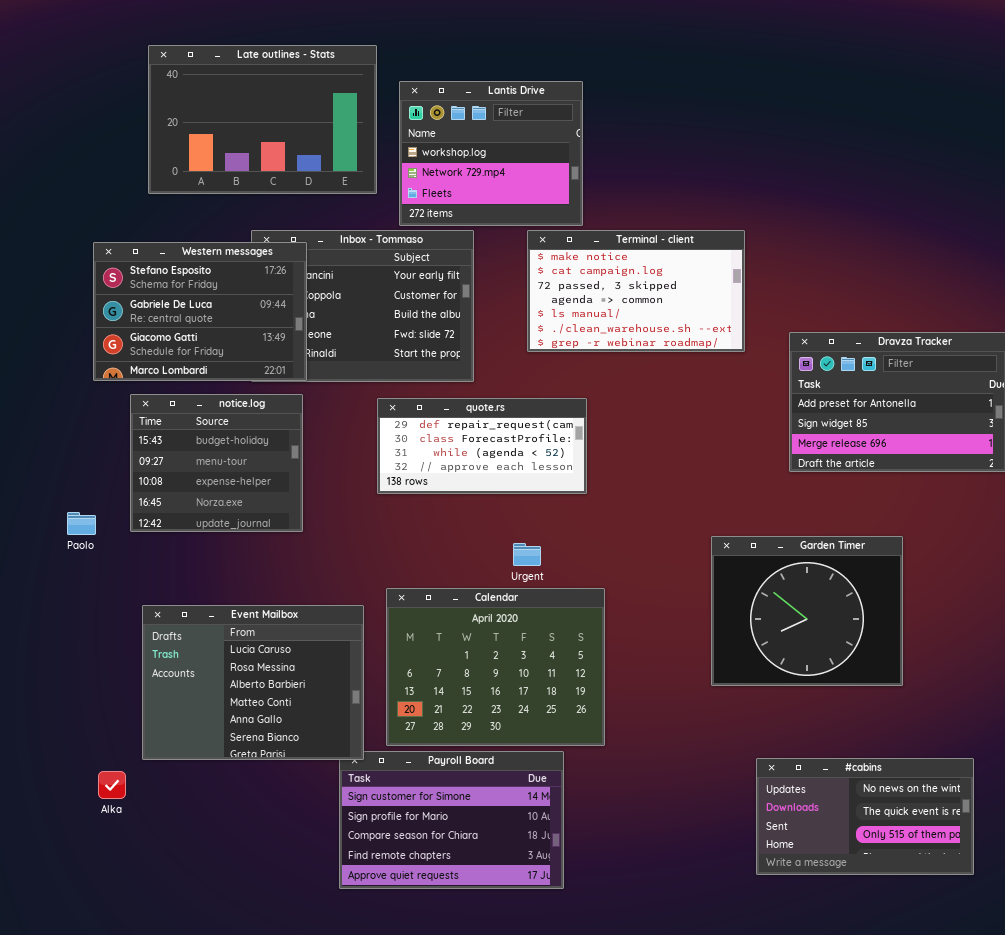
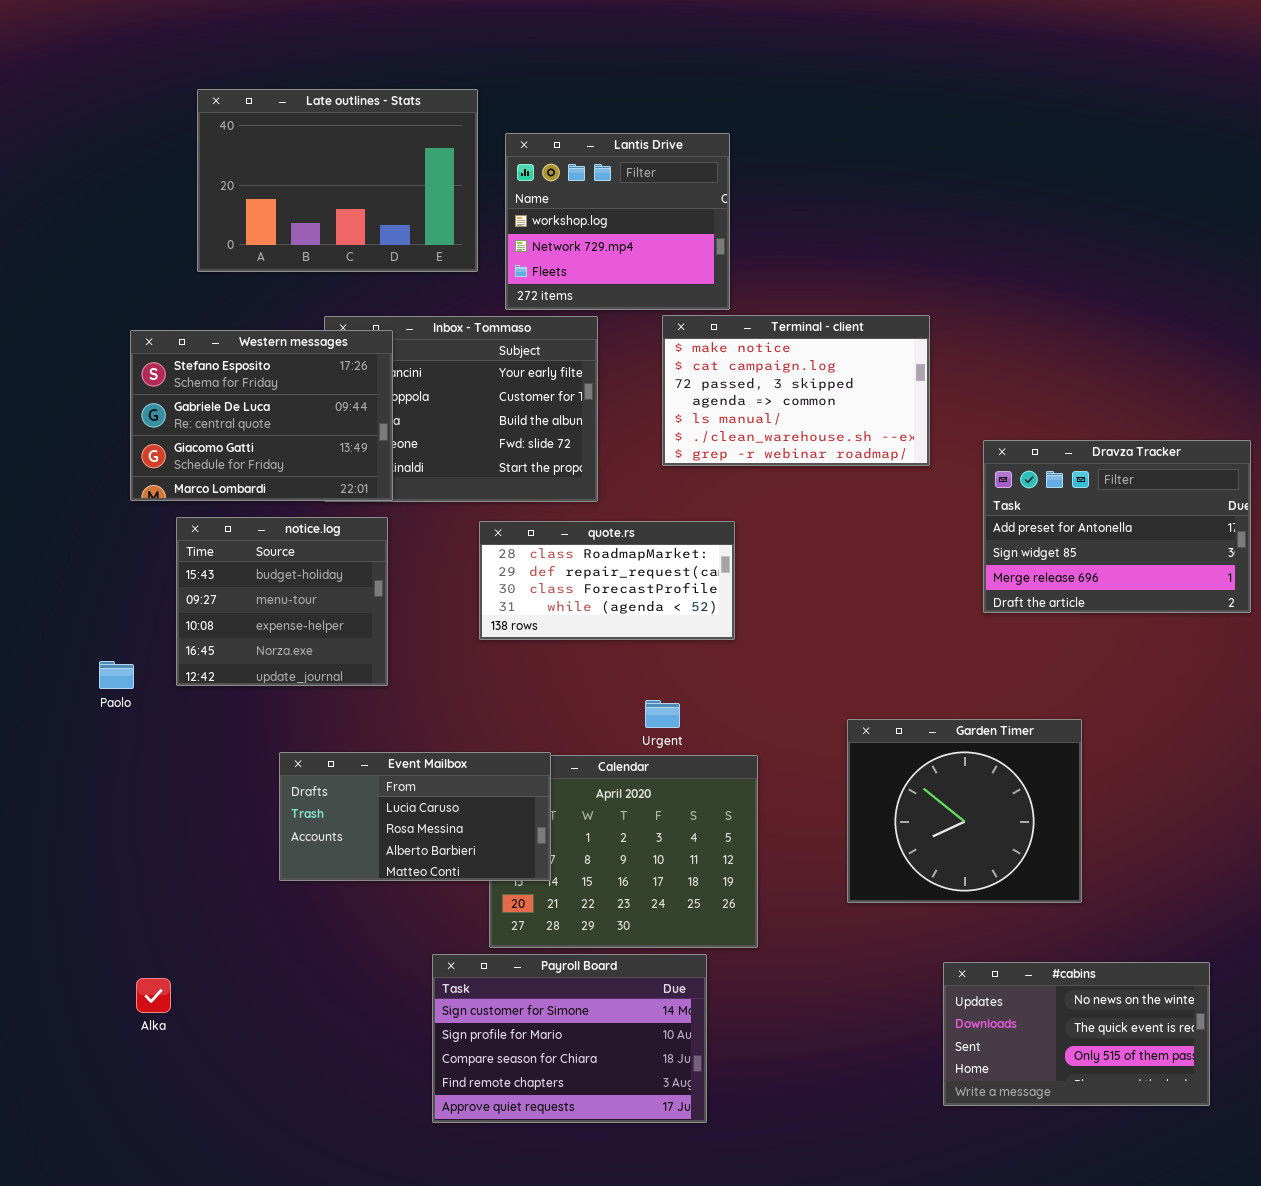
quote.rs: [377,398,587,494] -> [479,521,735,640], scrolled up 1 row
Garden Timer: [711,536,903,686] -> [847,719,1082,903], moved
Event Mailbox: [142,605,364,760] -> [279,752,551,881], moved, resized

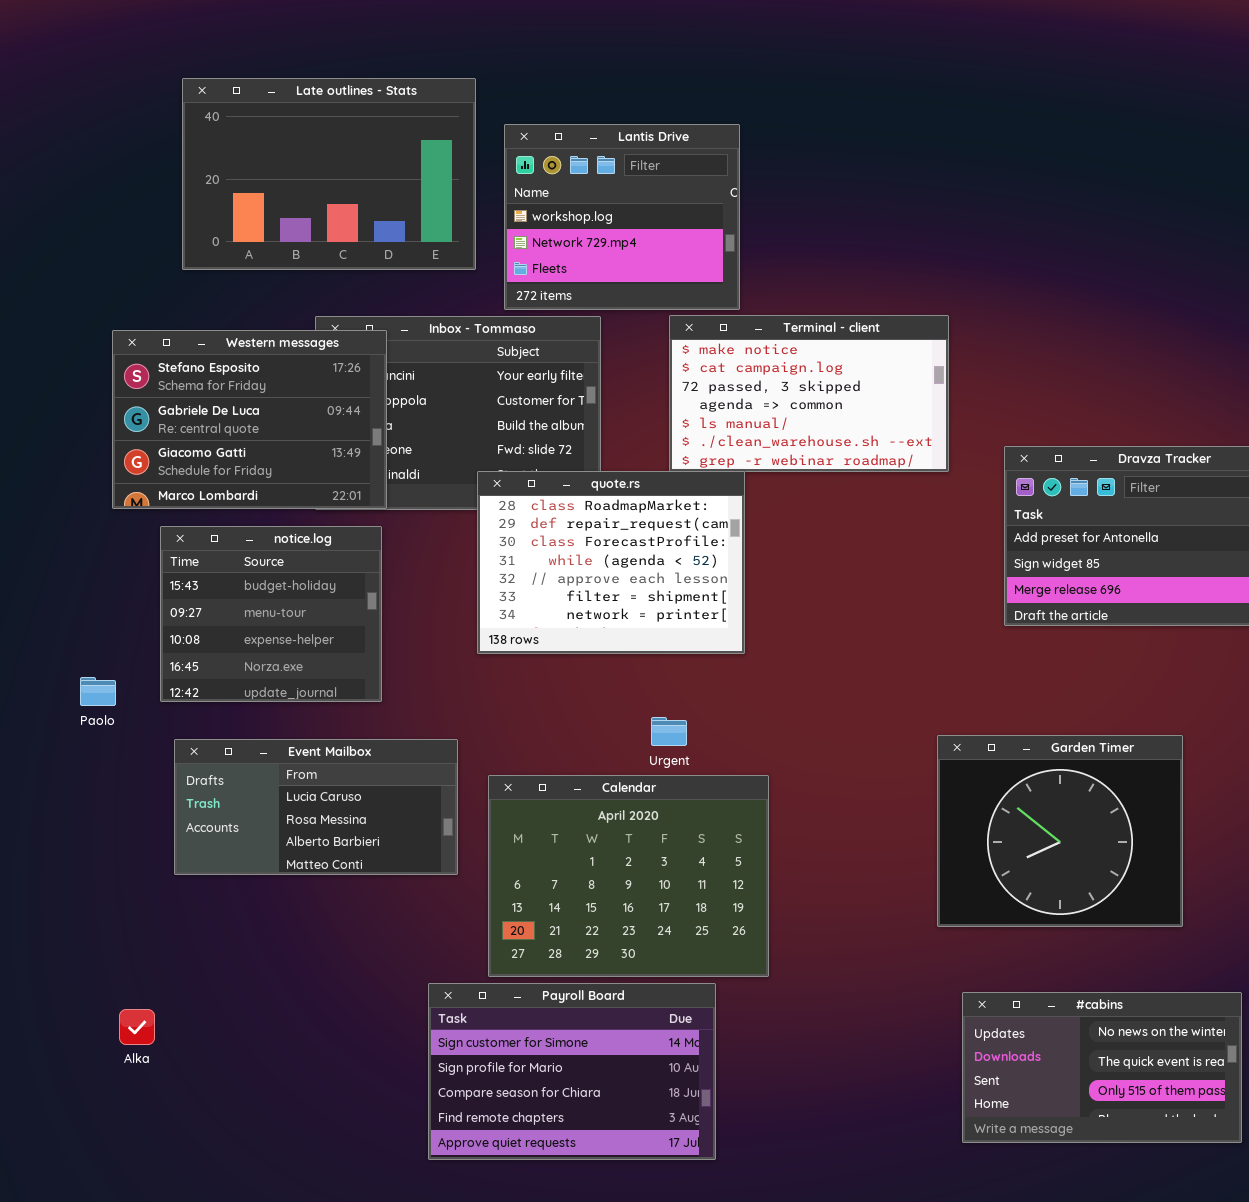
quote.rs: [479,521,735,640] -> [477,471,745,654], resized
Garden Timer: [847,719,1082,903] -> [937,735,1183,927], moved
Event Mailbox: [279,752,551,881] -> [174,739,458,875], moved

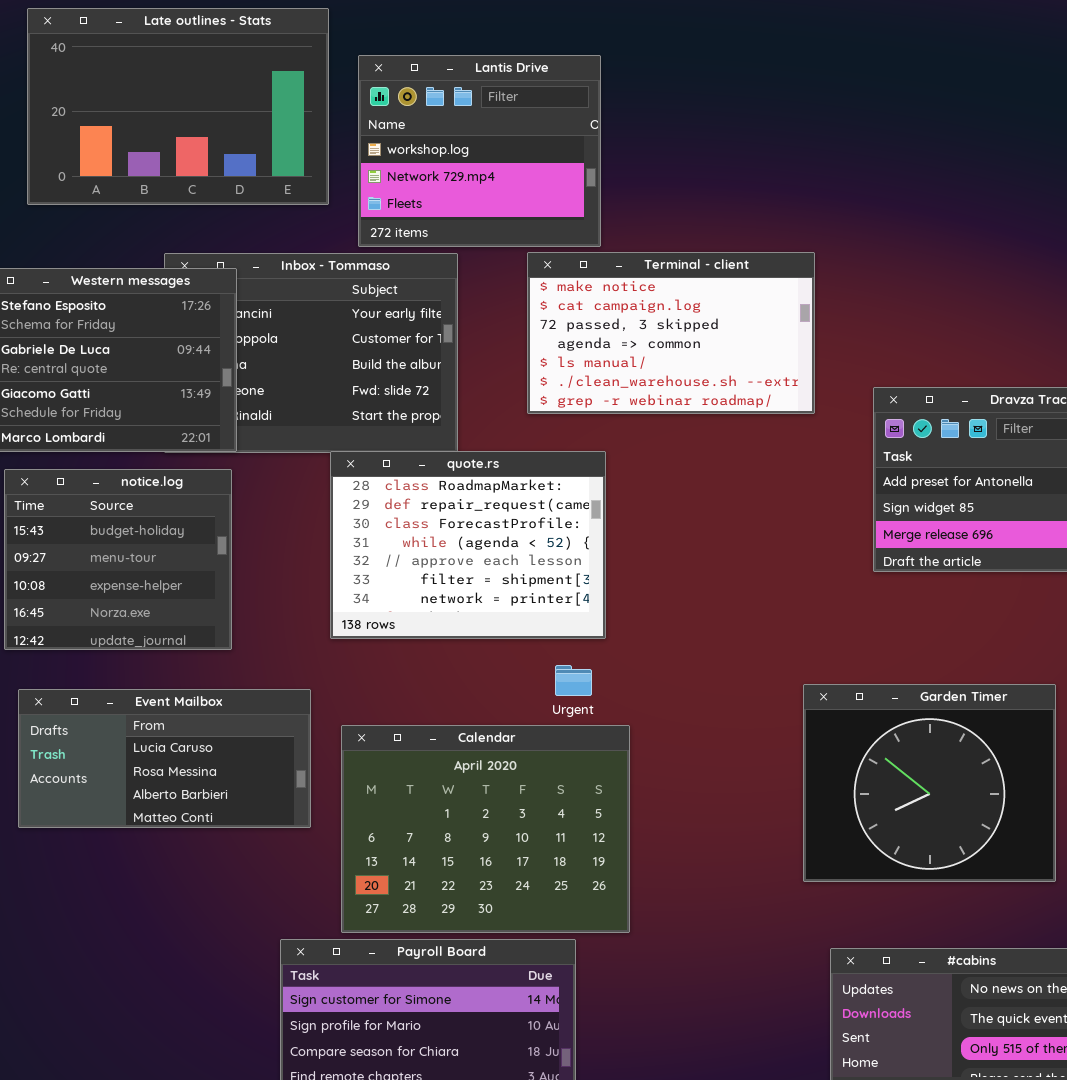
quote.rs: [477,471,745,654] -> [330,451,606,639], moved
Urgent: [651,717,687,746] -> [555,665,592,696], moved

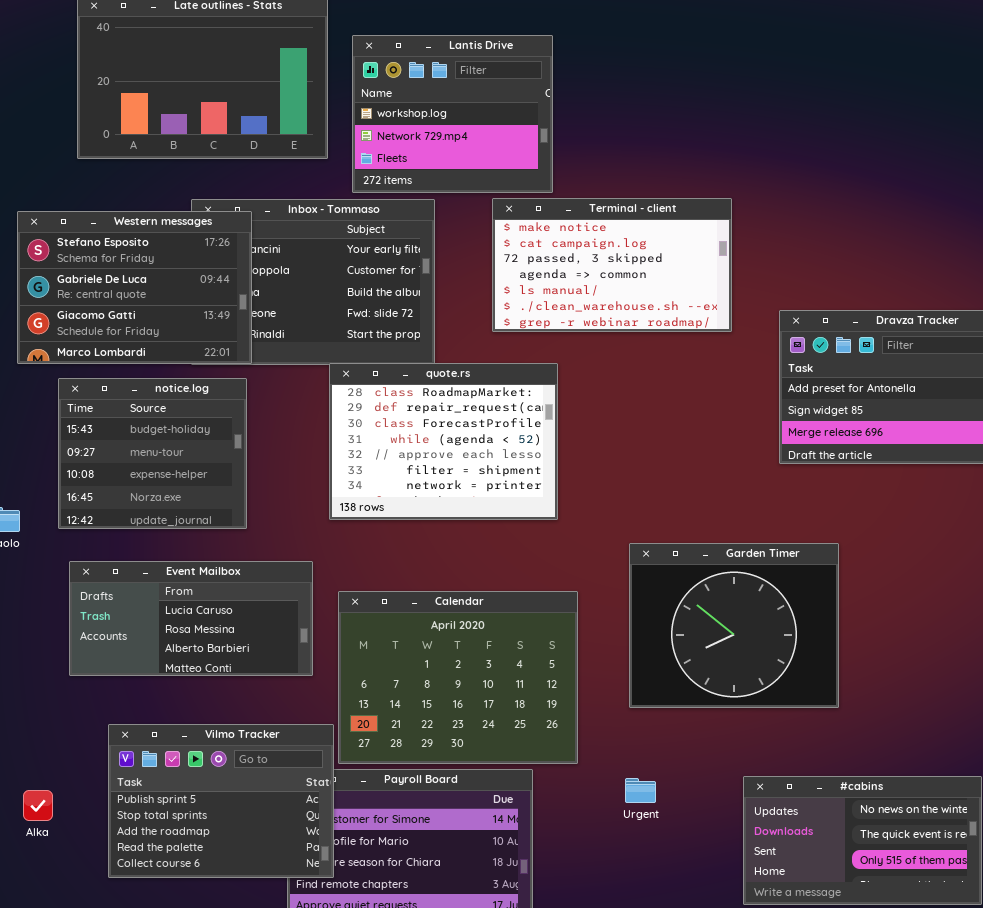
Urgent: [555,665,592,696] -> [625,778,656,803], moved
Garden Timer: [803,684,1056,882] -> [629,543,839,708], moved
Vilmo Tracker: none -> [108,724,334,878], opened

